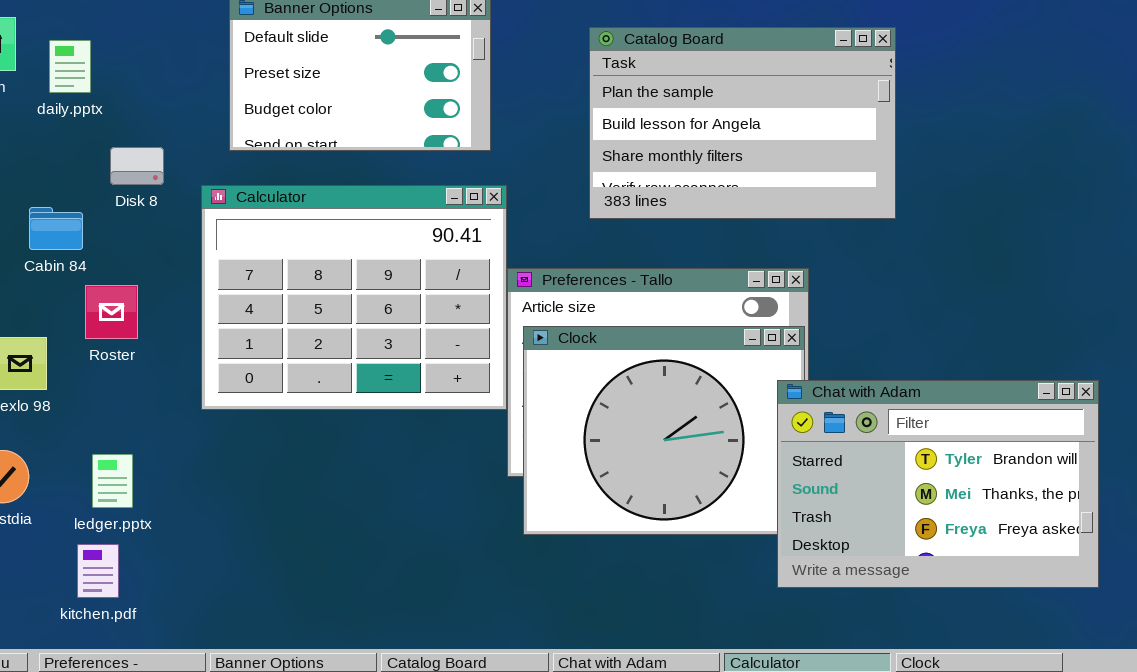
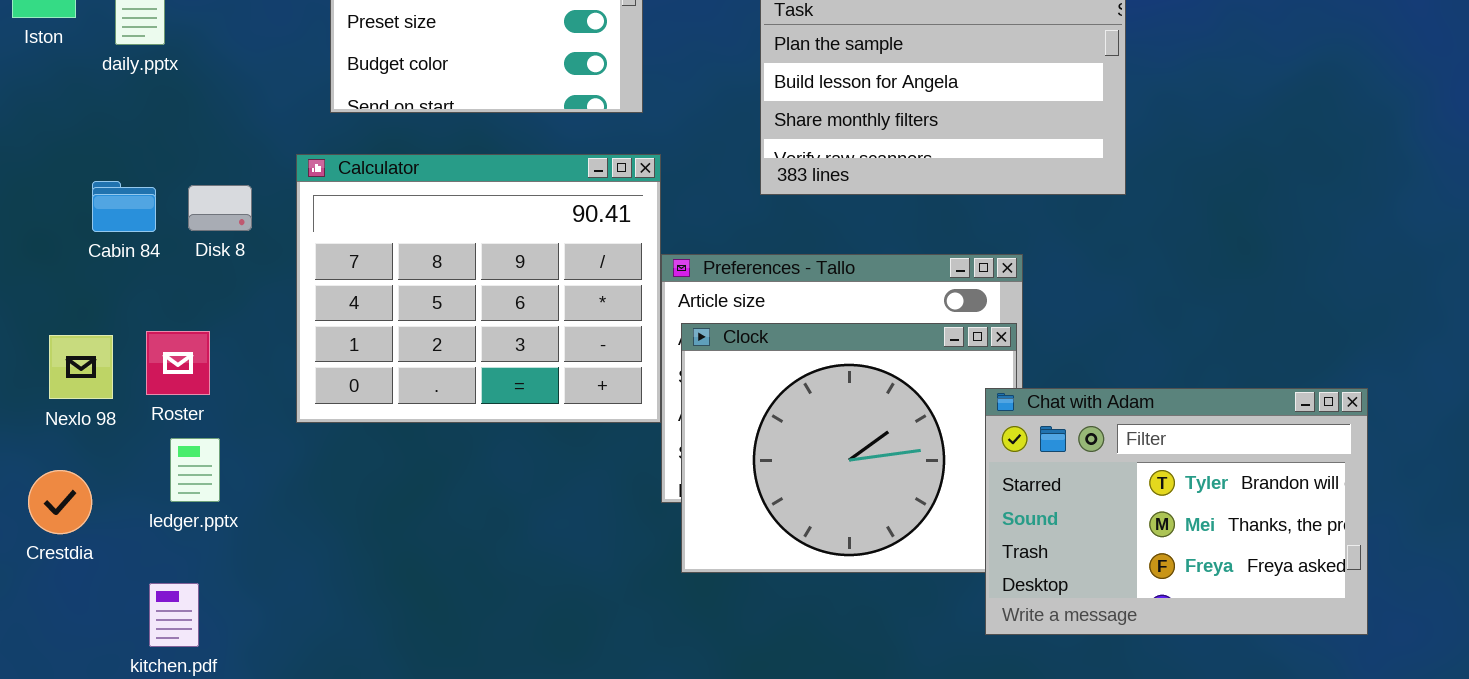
Disk 8: [110,147,164,185] -> [188,185,252,231], moved
Roster: [85,285,138,339] -> [146,331,210,395], moved
ledger.pptx: [92,454,133,508] -> [170,438,220,502], moved

